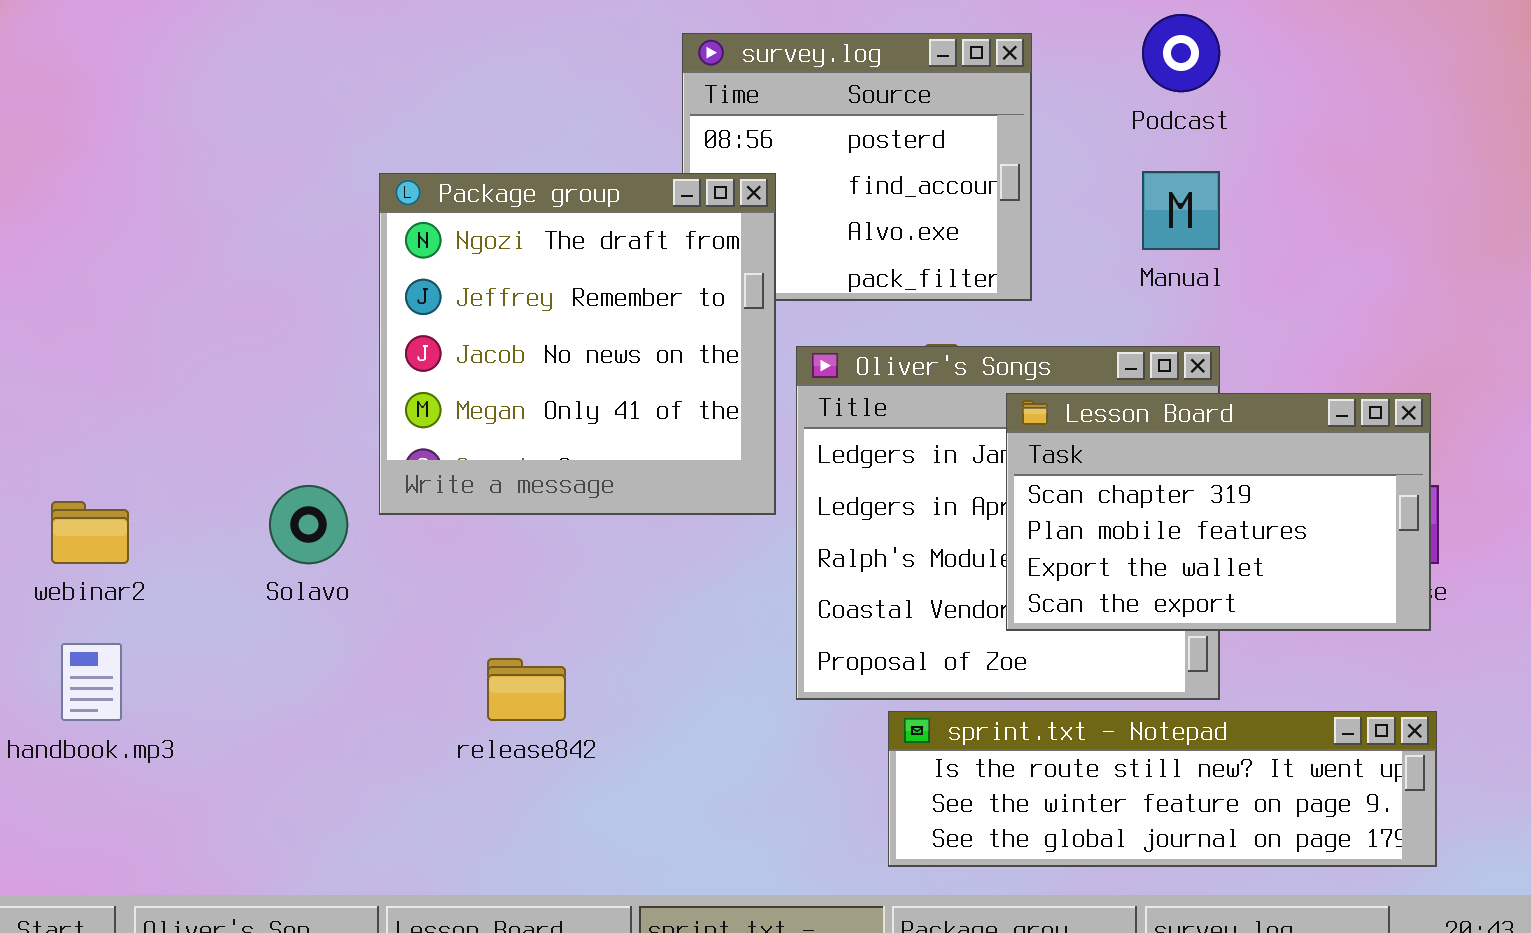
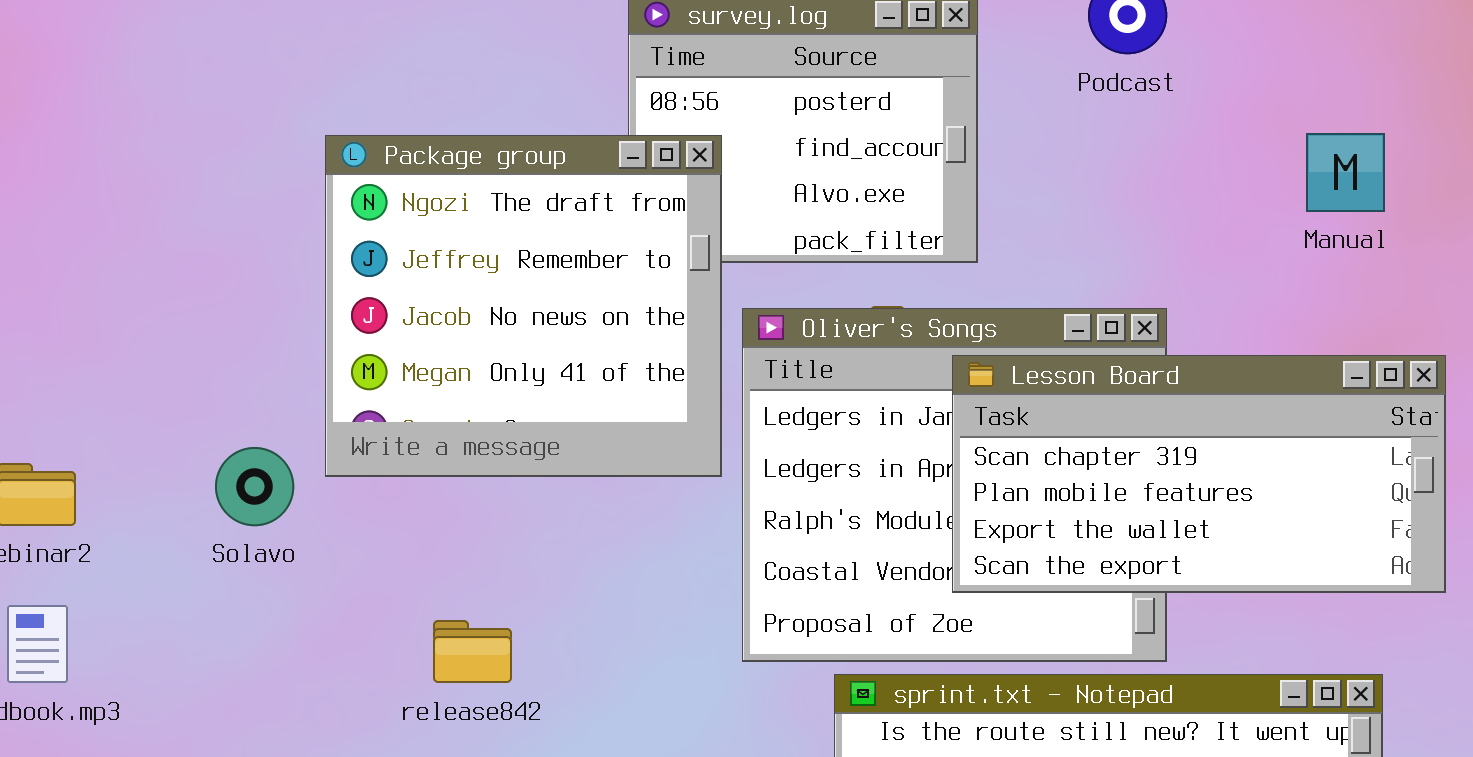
Manual: [1142,171,1220,250] -> [1306,133,1385,212], moved
Lesson Board: [1006,393,1431,631] -> [952,355,1446,593], resized

